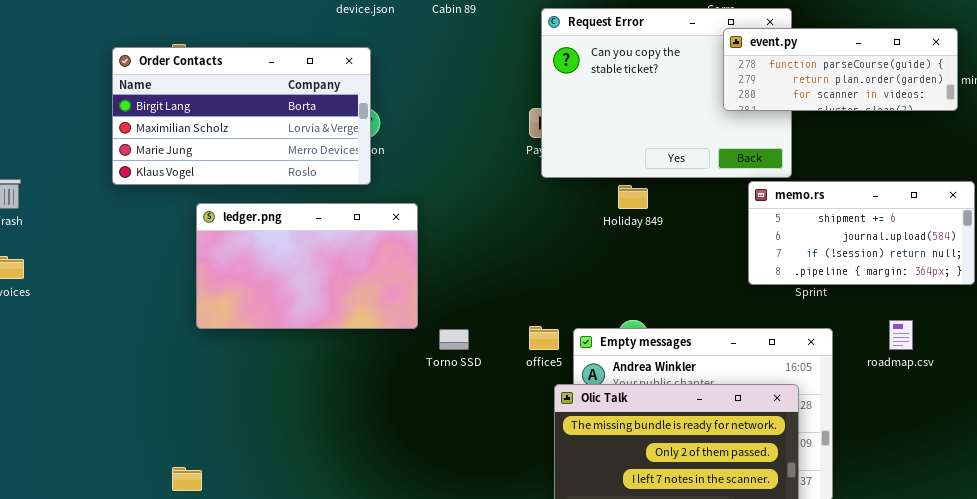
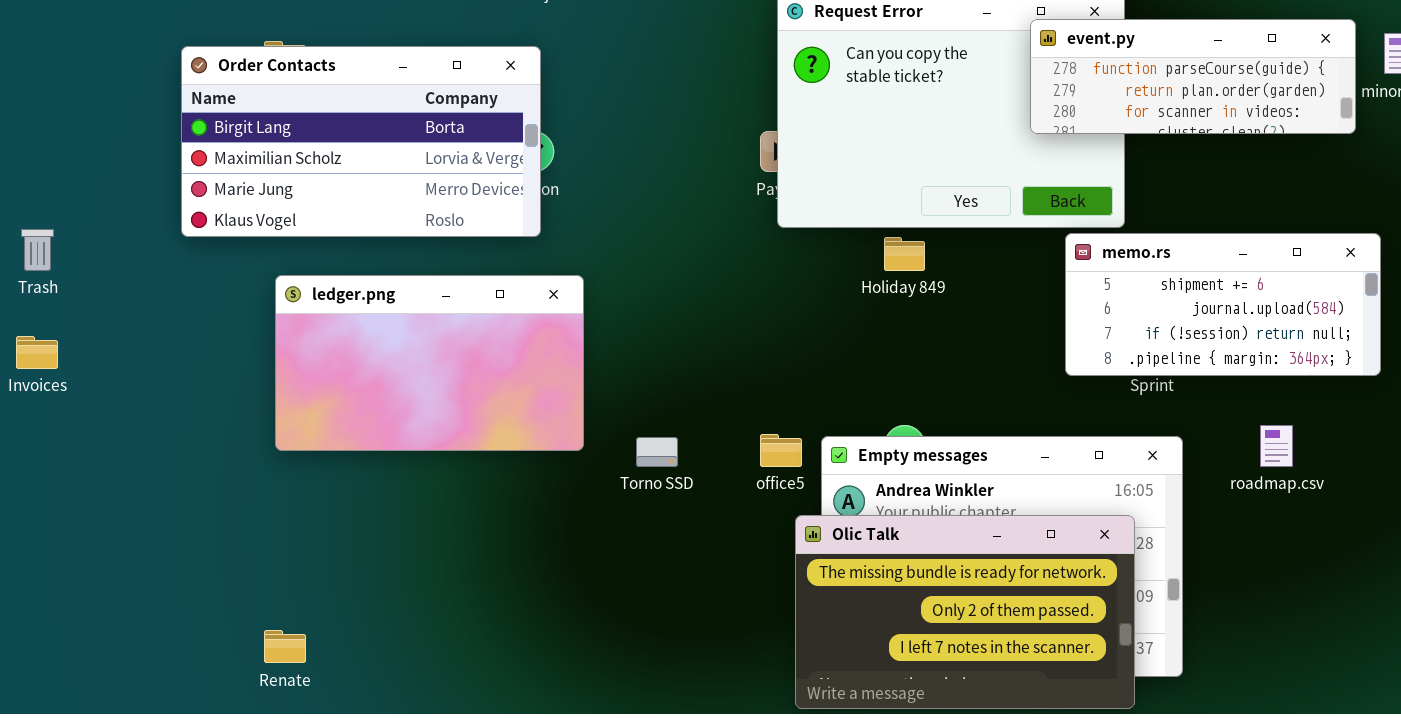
ledger.png: [196,203,418,329] -> [275,275,584,451], moved

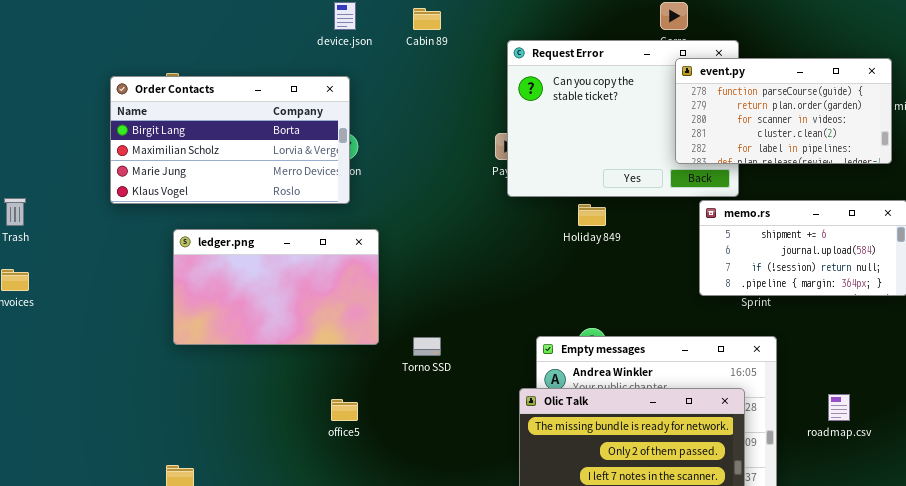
event.py: [1030,19,1356,134] -> [675,58,892,164], resized
roadmap.csv: [1260,425,1293,467] -> [828,394,850,421], moved
office5: [760,434,802,467] -> [331,399,358,421], moved

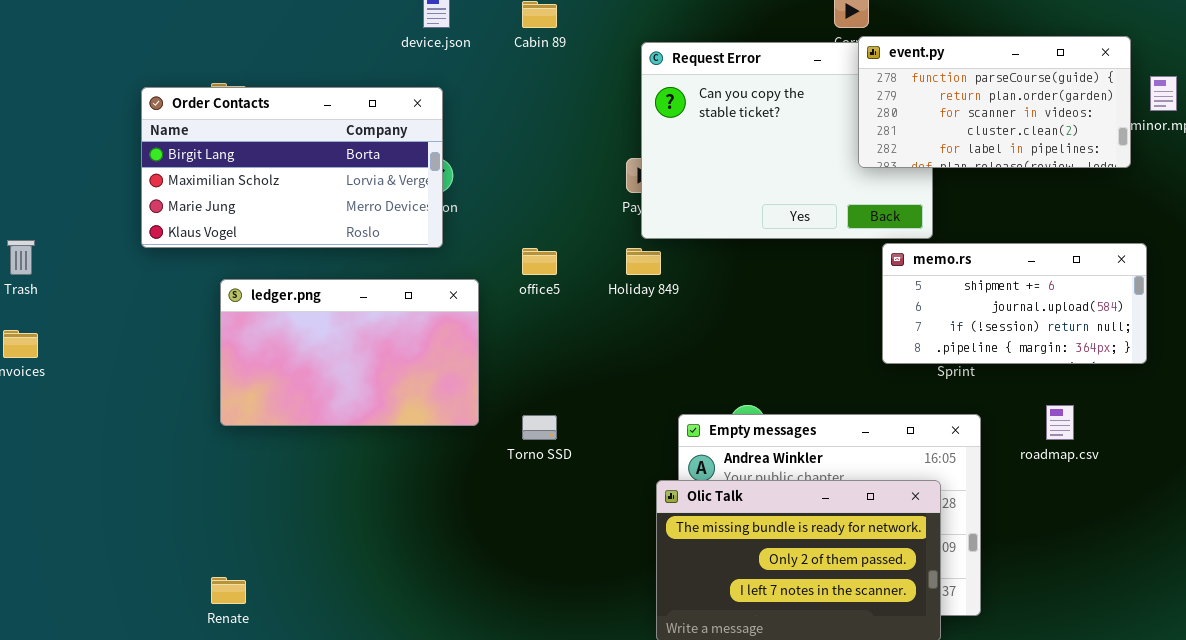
event.py: [675,58,892,164] -> [858,36,1131,168], moved
Holiday 849: [578,204,606,226] -> [626,248,661,275], moved
roadmap.csv: [828,394,850,421] -> [1046,405,1074,440], moved
office5: [331,399,358,421] -> [522,248,557,275], moved

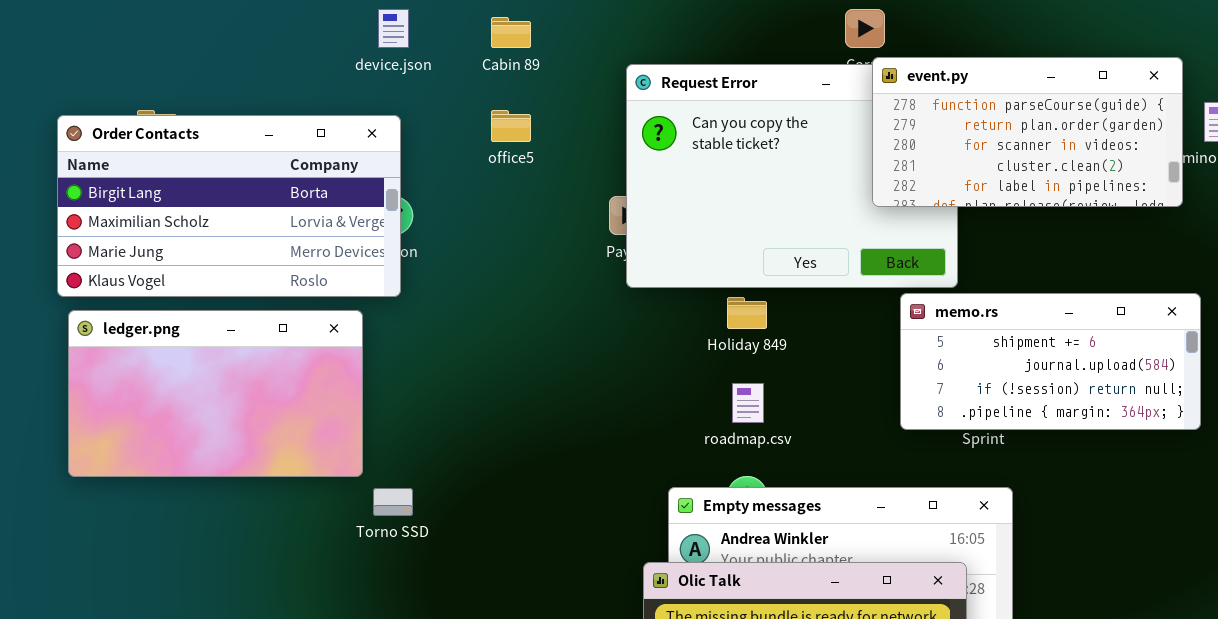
office5: [522,248,557,275] -> [491,110,531,142], moved
Holiday 849: [626,248,661,275] -> [727,297,767,329], moved
ledger.png: [220,279,479,426] -> [68,310,363,477], moved
roadmap.csv: [1046,405,1074,440] -> [732,383,764,423], moved
Torno SSD: [522,415,557,440] -> [373,488,413,516], moved

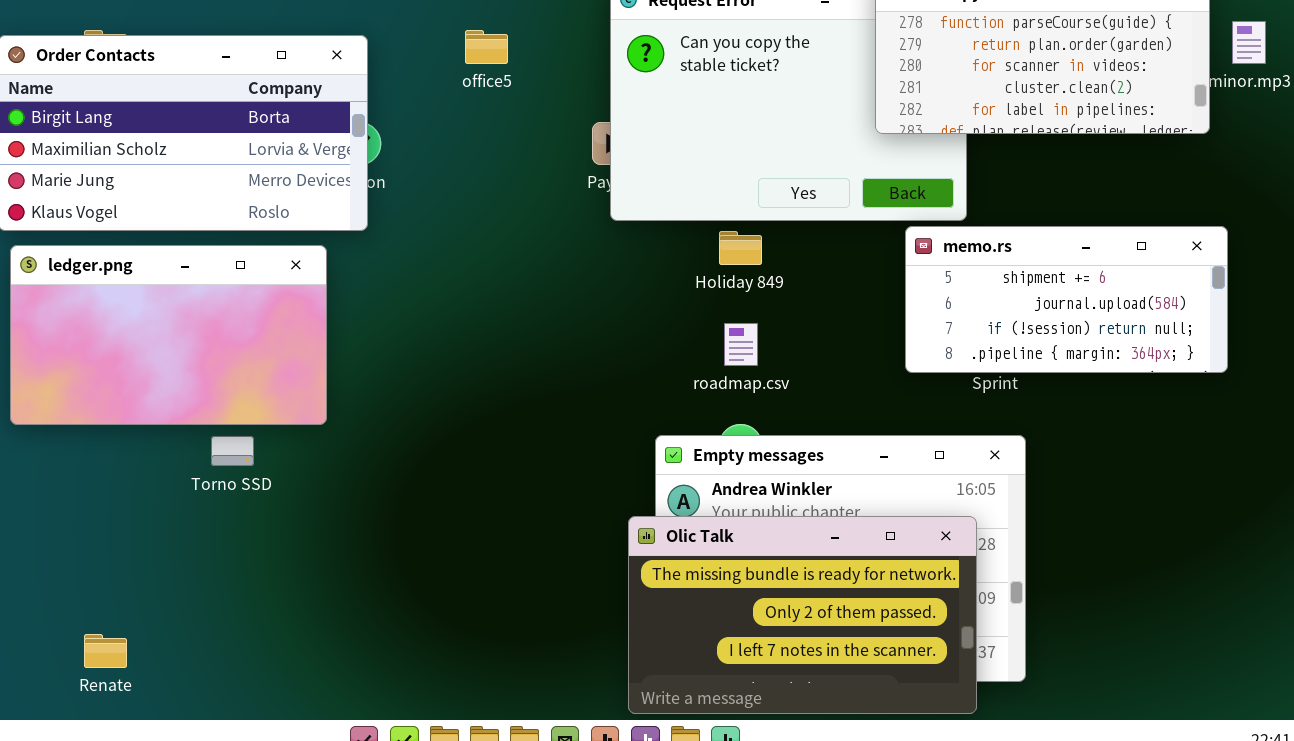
Torno SSD: [373,488,413,516] -> [211,436,254,466], moved

